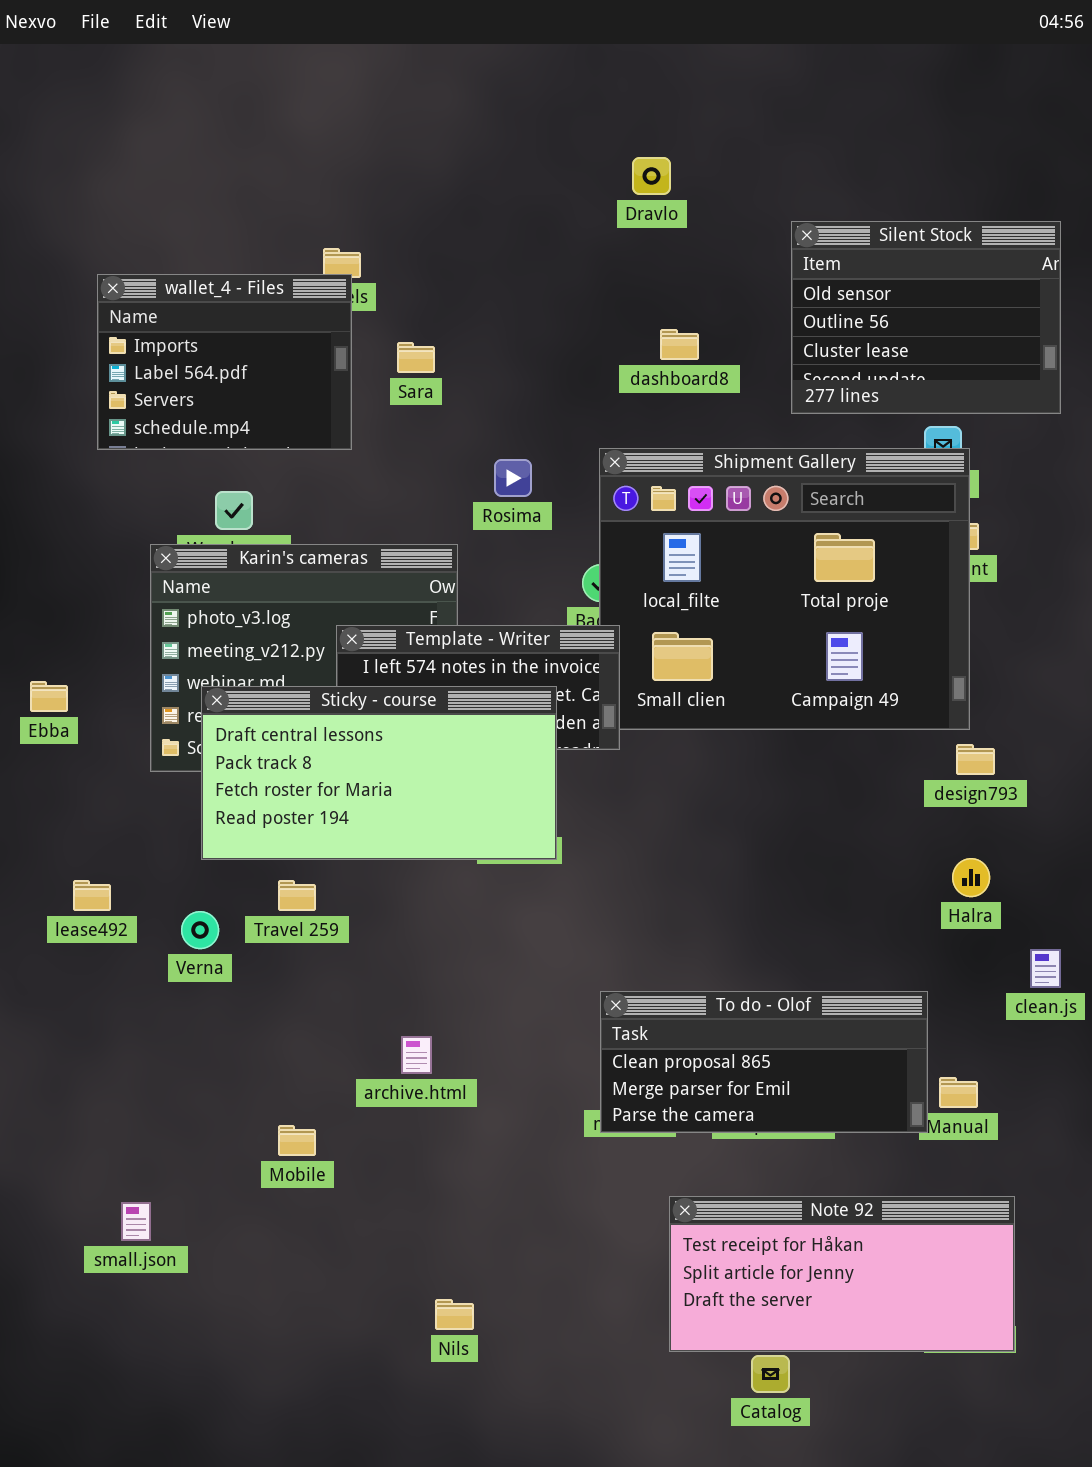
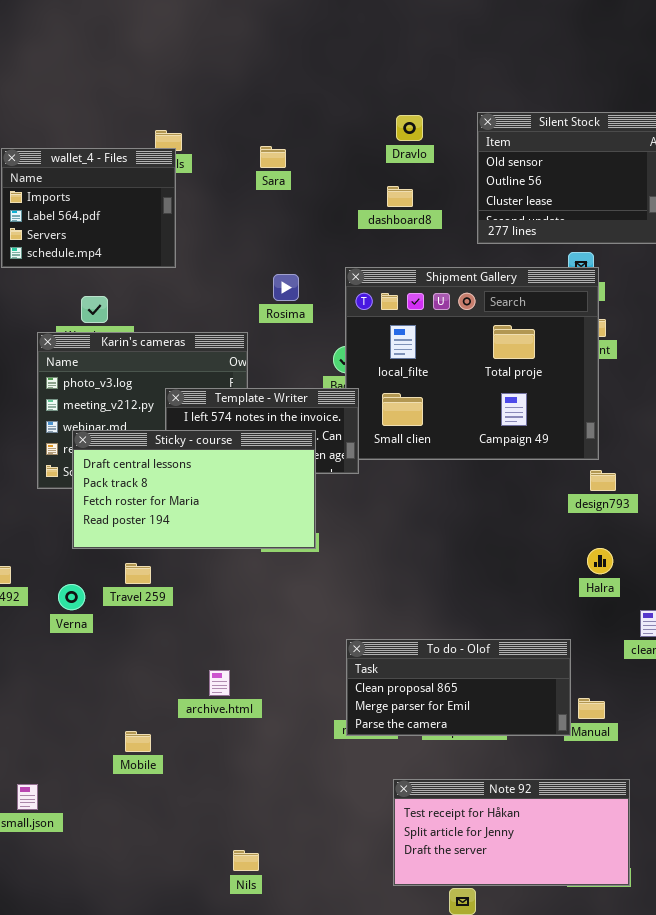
Dravlo: [632,157,671,195] -> [396,115,423,141], moved
Sara: [397,342,435,373] -> [260,146,286,168], moved

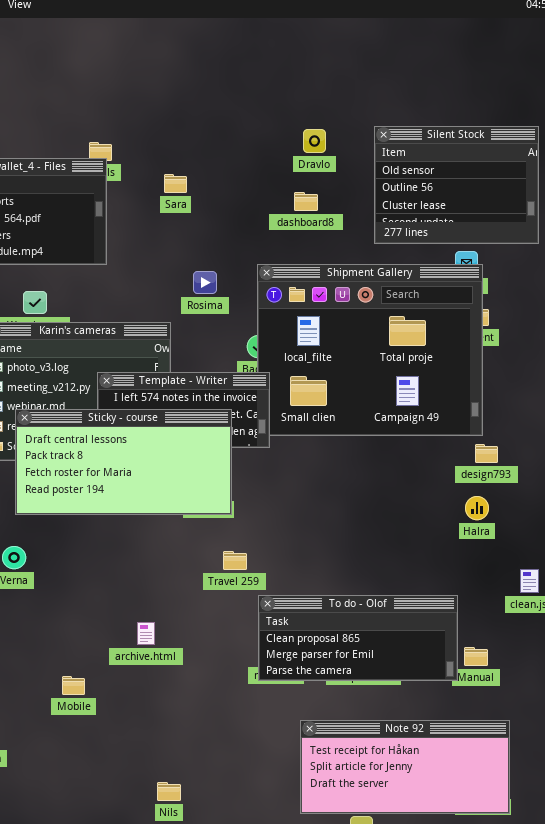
Sara: [260,146,286,168] -> [164,174,187,193], moved
Halra: [587,548,613,574] -> [465,496,489,520], moved
Travel 259: [125,563,151,584] -> [223,551,247,570], moved

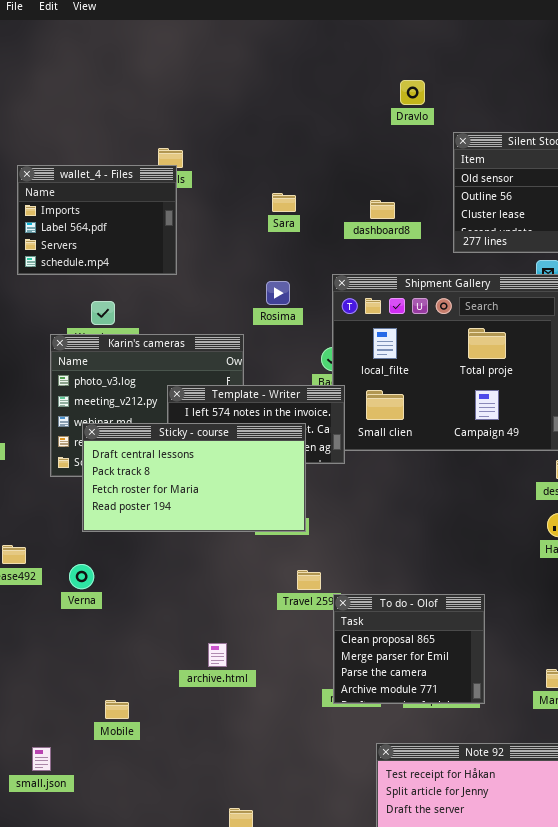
Dravlo: [303,129,326,153] -> [400,80,425,105], moved
Sara: [164,174,187,193] -> [272,193,296,212], moved
To do - Olof: [258,595,458,681] -> [333,594,485,704], resized
Mobile: [62,676,85,695] -> [105,700,129,719], moved

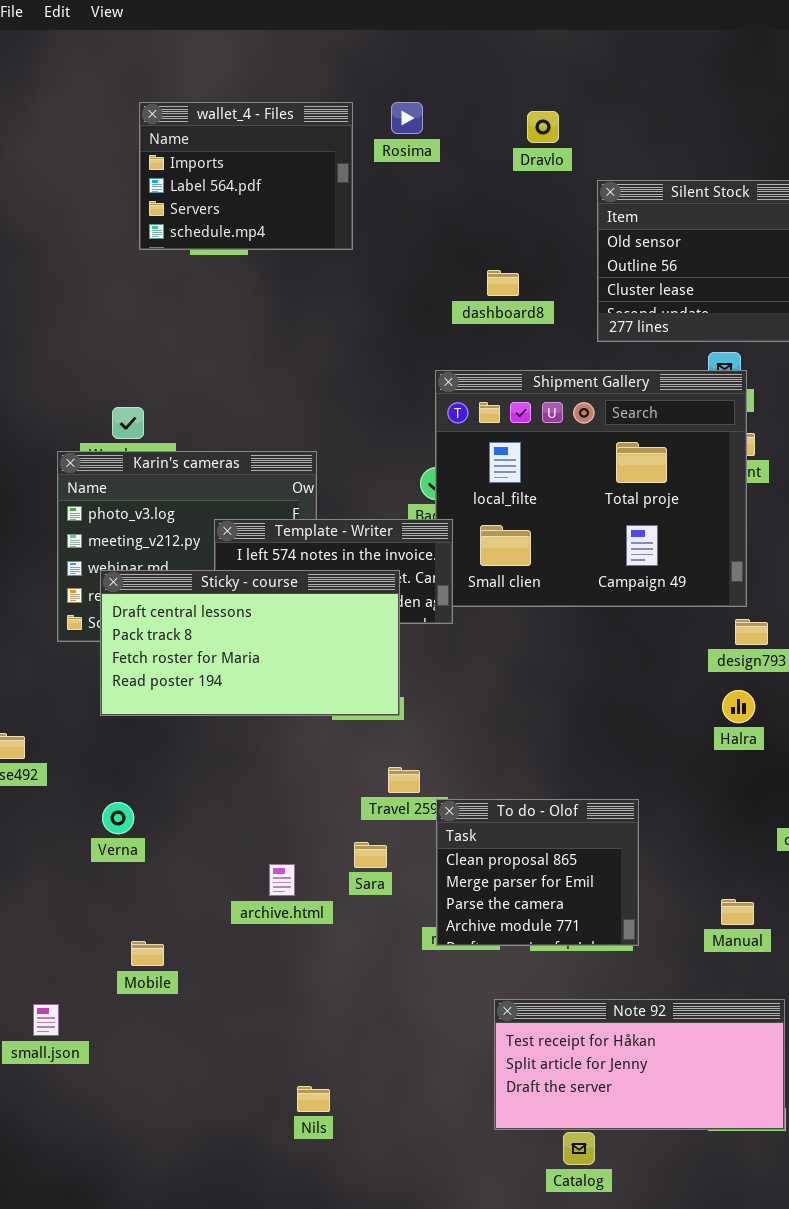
wallet_4 - Files: [17,165,177,275] -> [139,102,353,250], moved
Sara: [272,193,296,212] -> [354,842,387,868], moved
Rosima: [266,281,290,305] -> [391,102,423,134], moved
Verna: [69,564,94,589] -> [102,802,134,834], moved

